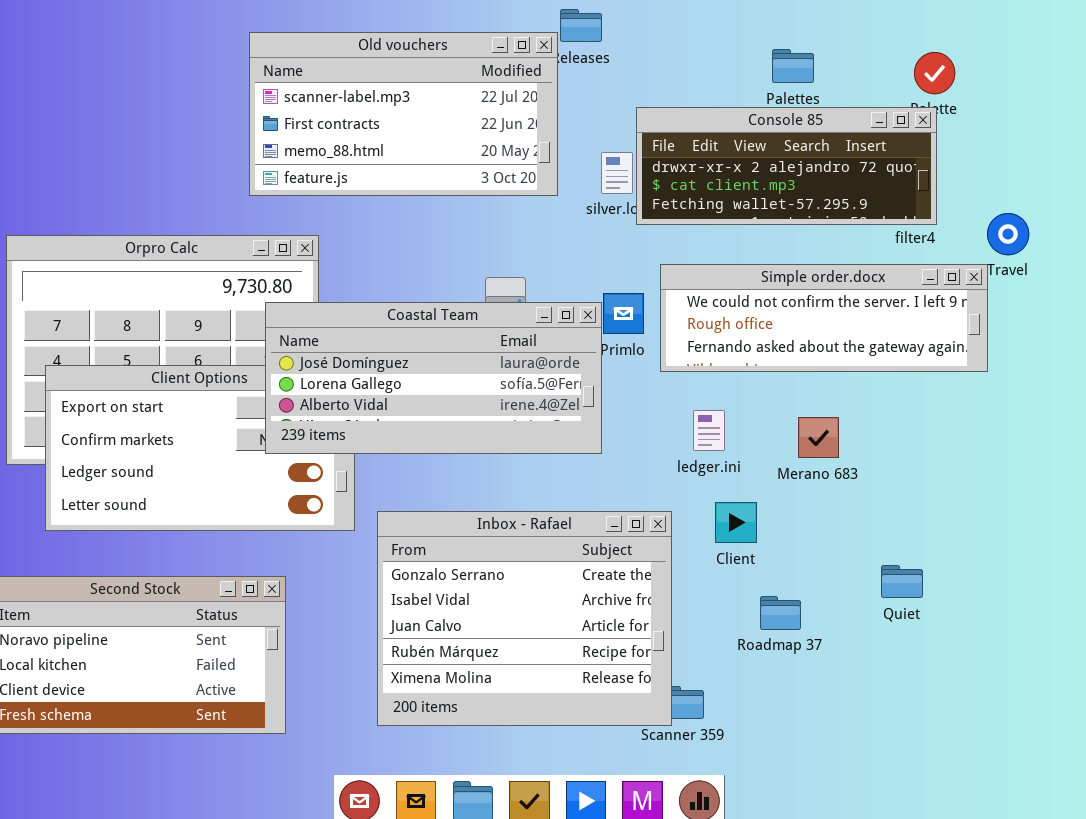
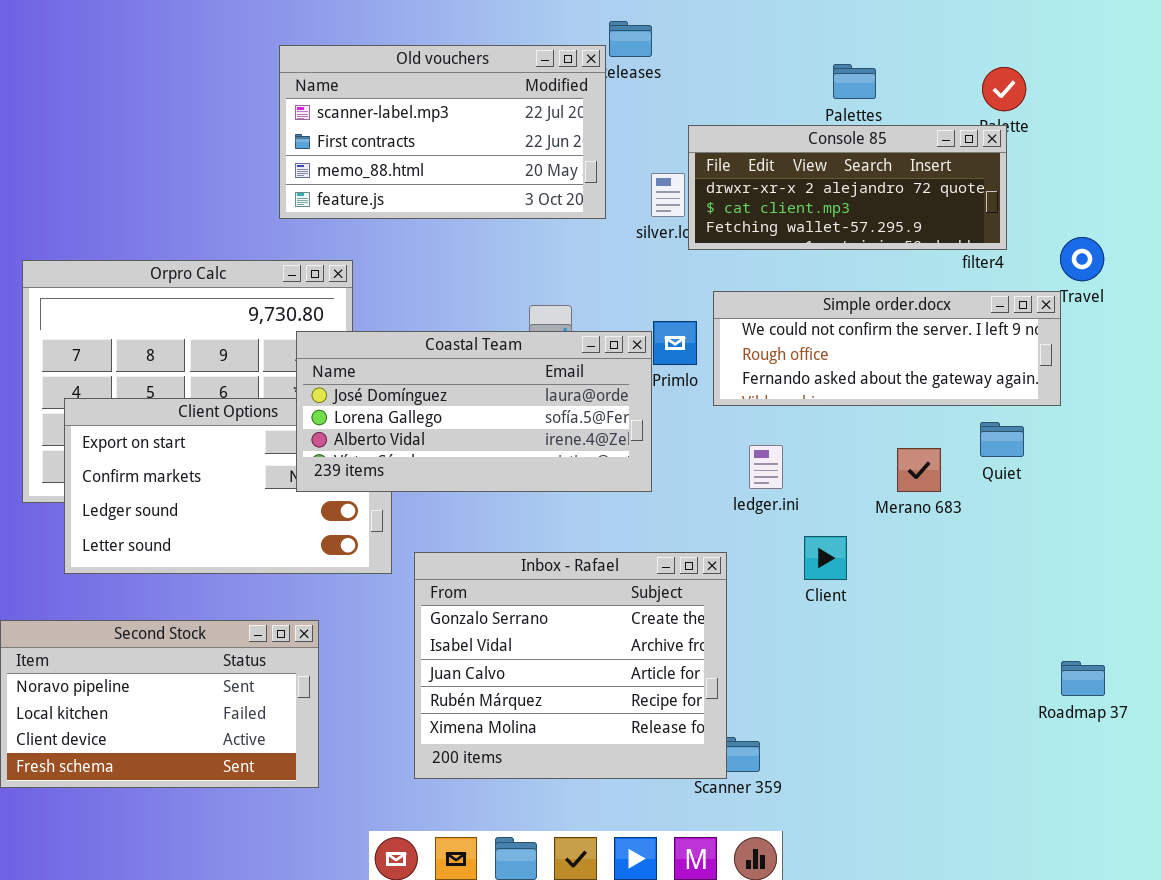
Merano 683: [798,417,839,458] -> [897,448,941,492], moved
Client: [715,502,757,543] -> [804,536,847,580], moved
Quiet: [881,565,923,598] -> [980,422,1024,457], moved
Roadmap 37: [760,596,801,630] -> [1061,661,1105,696], moved

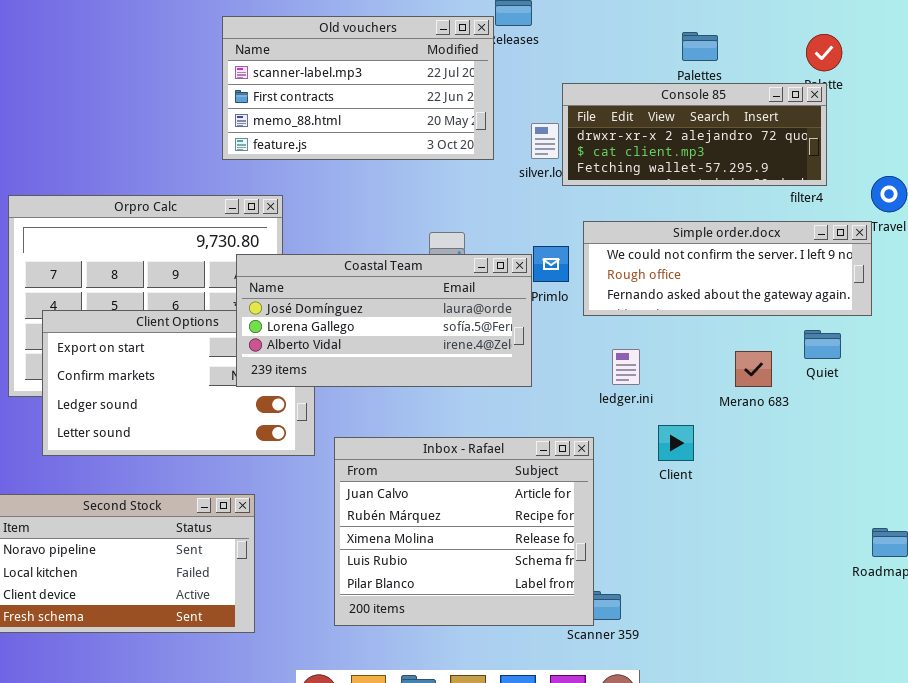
Inbox - Rafael: [414,552,727,779] -> [334,437,594,626], scrolled down 2 rows

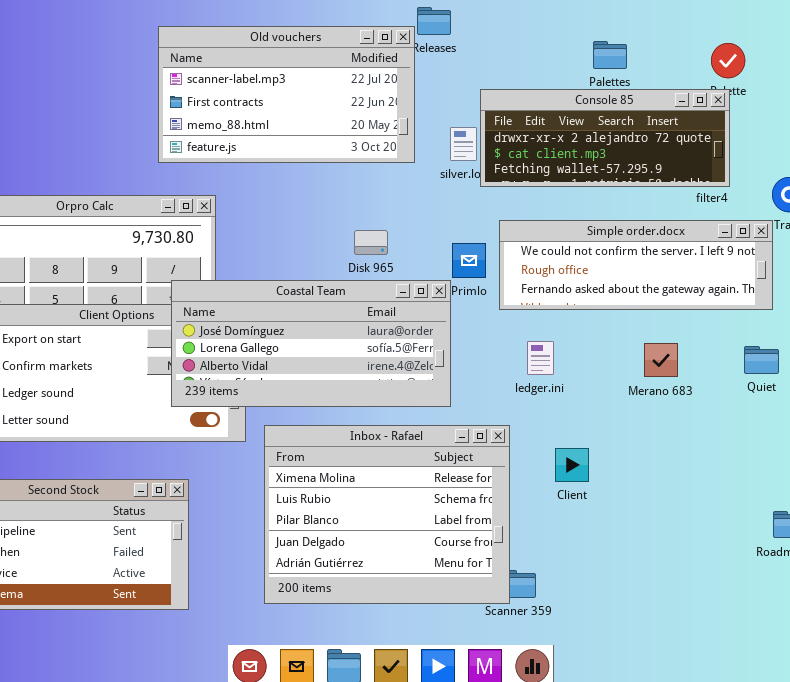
Coastal Team: [236,254,532,387] -> [171,280,451,407], moved
Quiet: [804,330,841,359] -> [744,346,779,374], moved
Client: [658,425,694,461] -> [555,448,589,482], moved
Inbox - Rafael: [334,437,594,626] -> [264,425,510,604], scrolled down 2 rows

